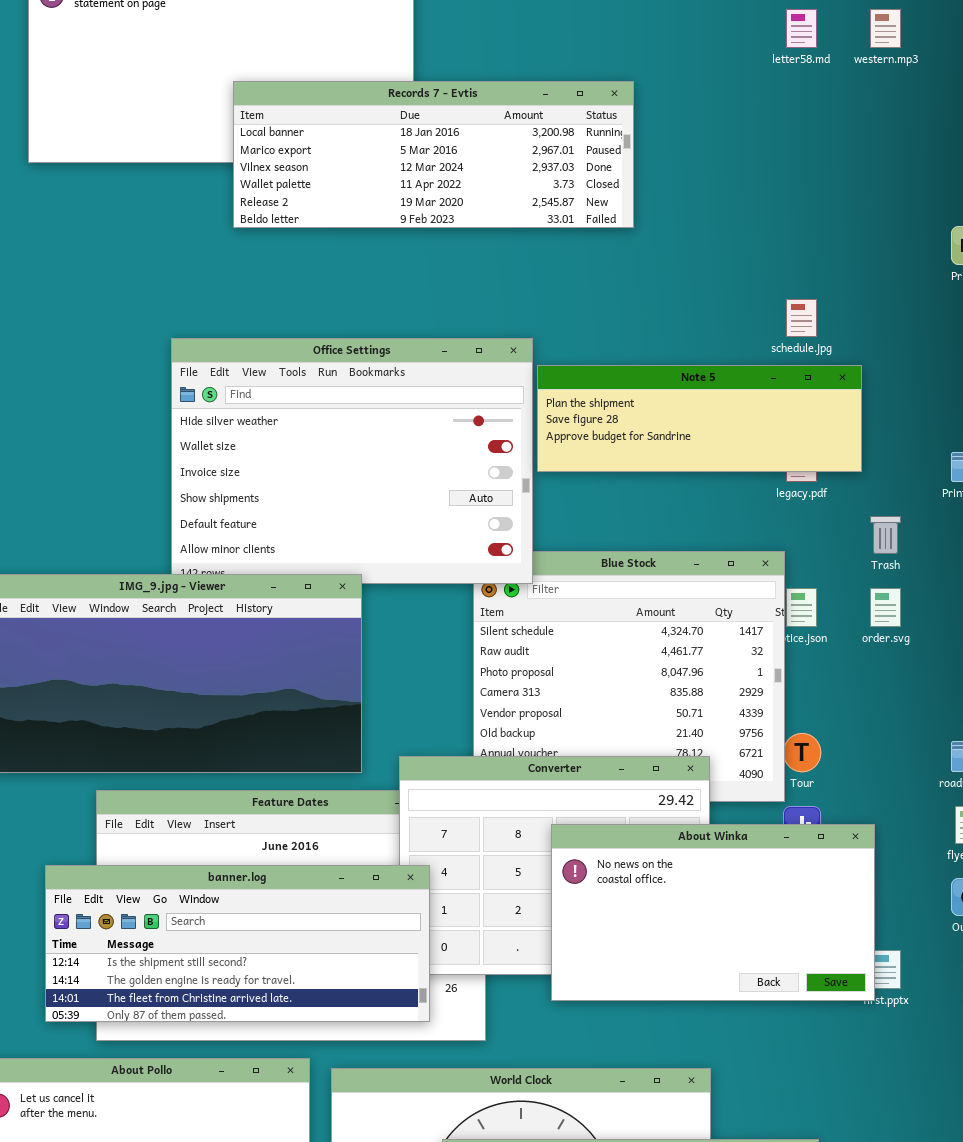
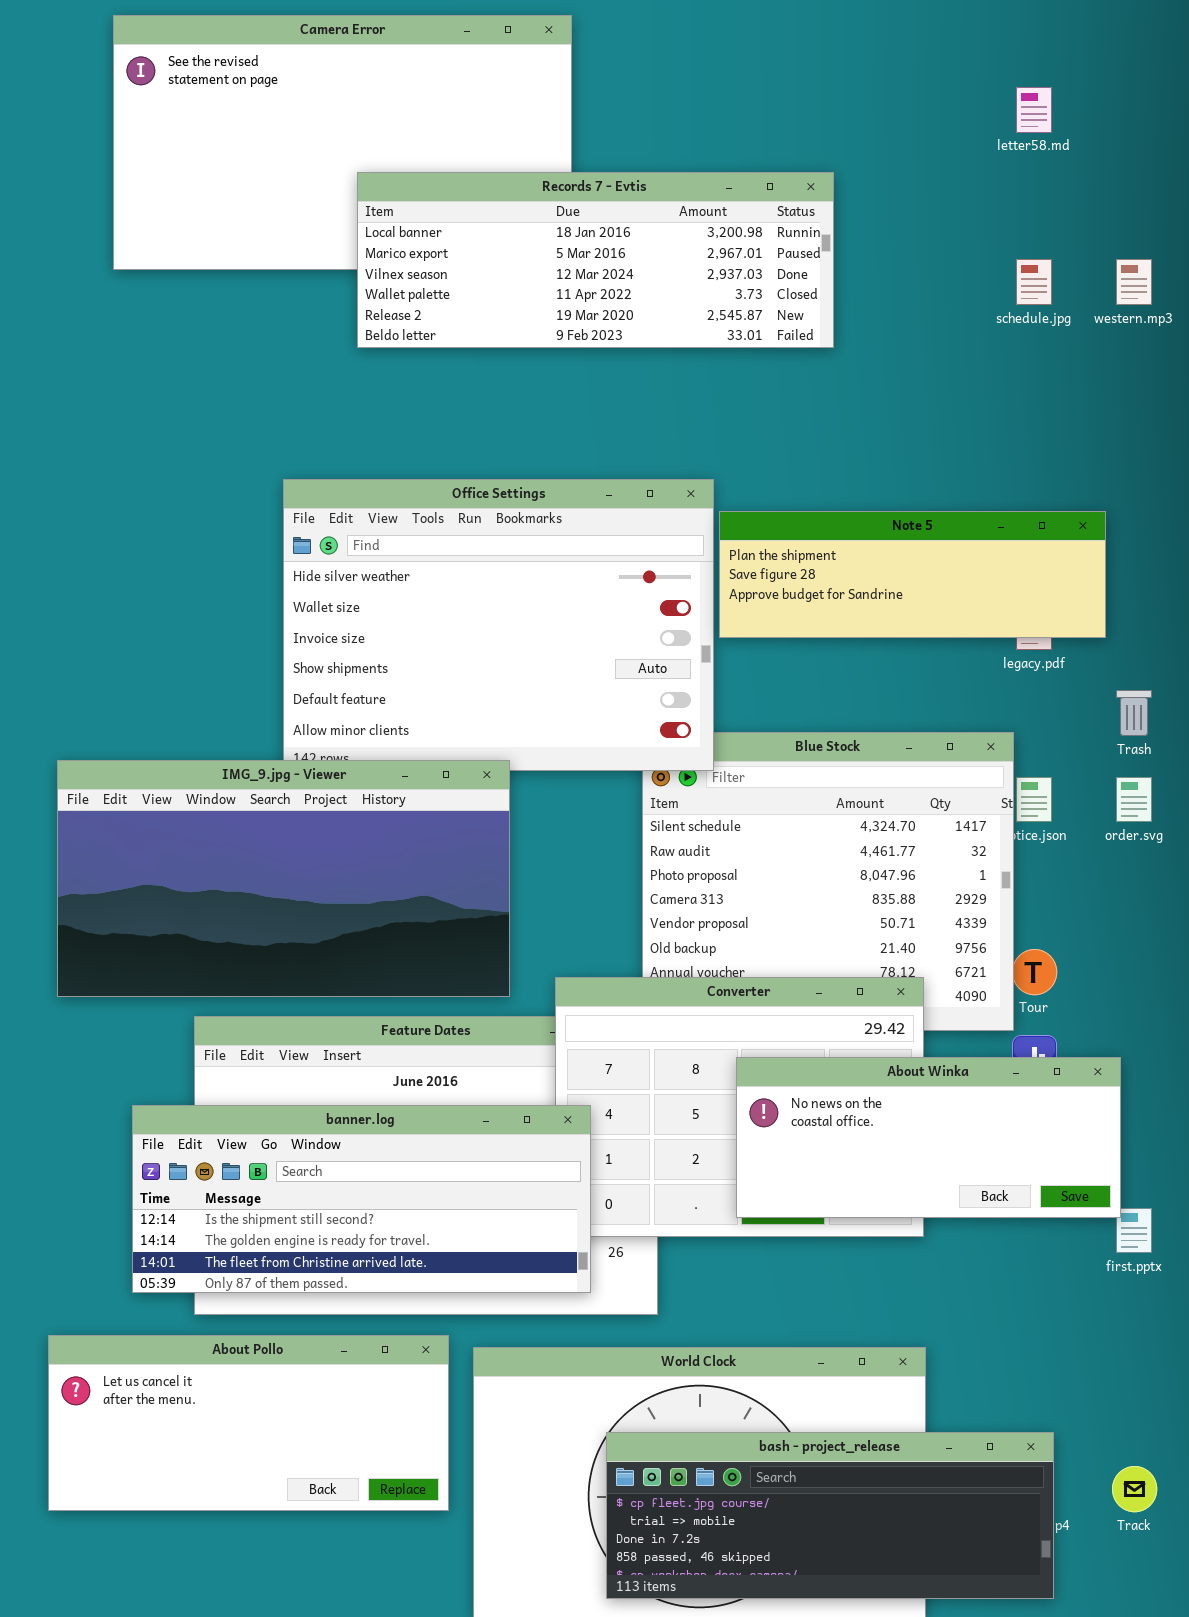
western.mp3: [870,9,901,48] -> [1116,259,1152,305], moved
schedule.jpg: [786,299,817,337] -> [1016,259,1052,305], moved
About Winka: [551,824,875,1001] -> [736,1057,1121,1218], resized

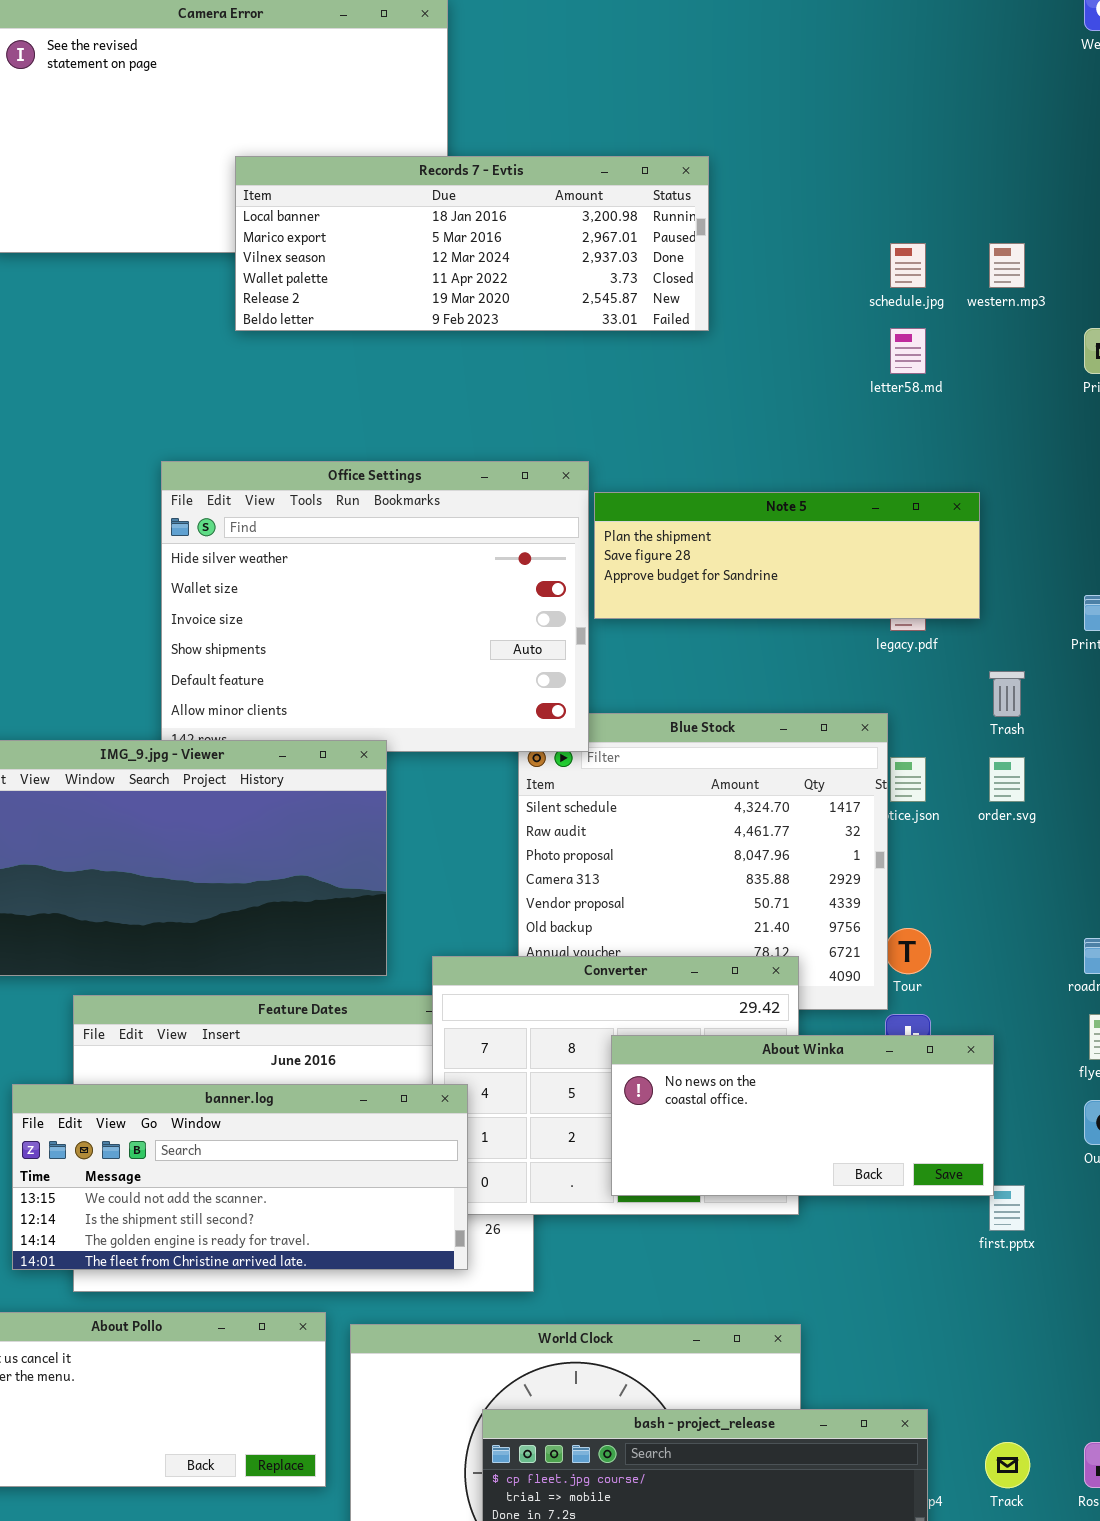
letter58.md: [1016,87,1052,133] -> [890,328,926,374], moved
banner.log: [132,1105,591,1293] -> [12,1084,468,1270], scrolled up 1 row

